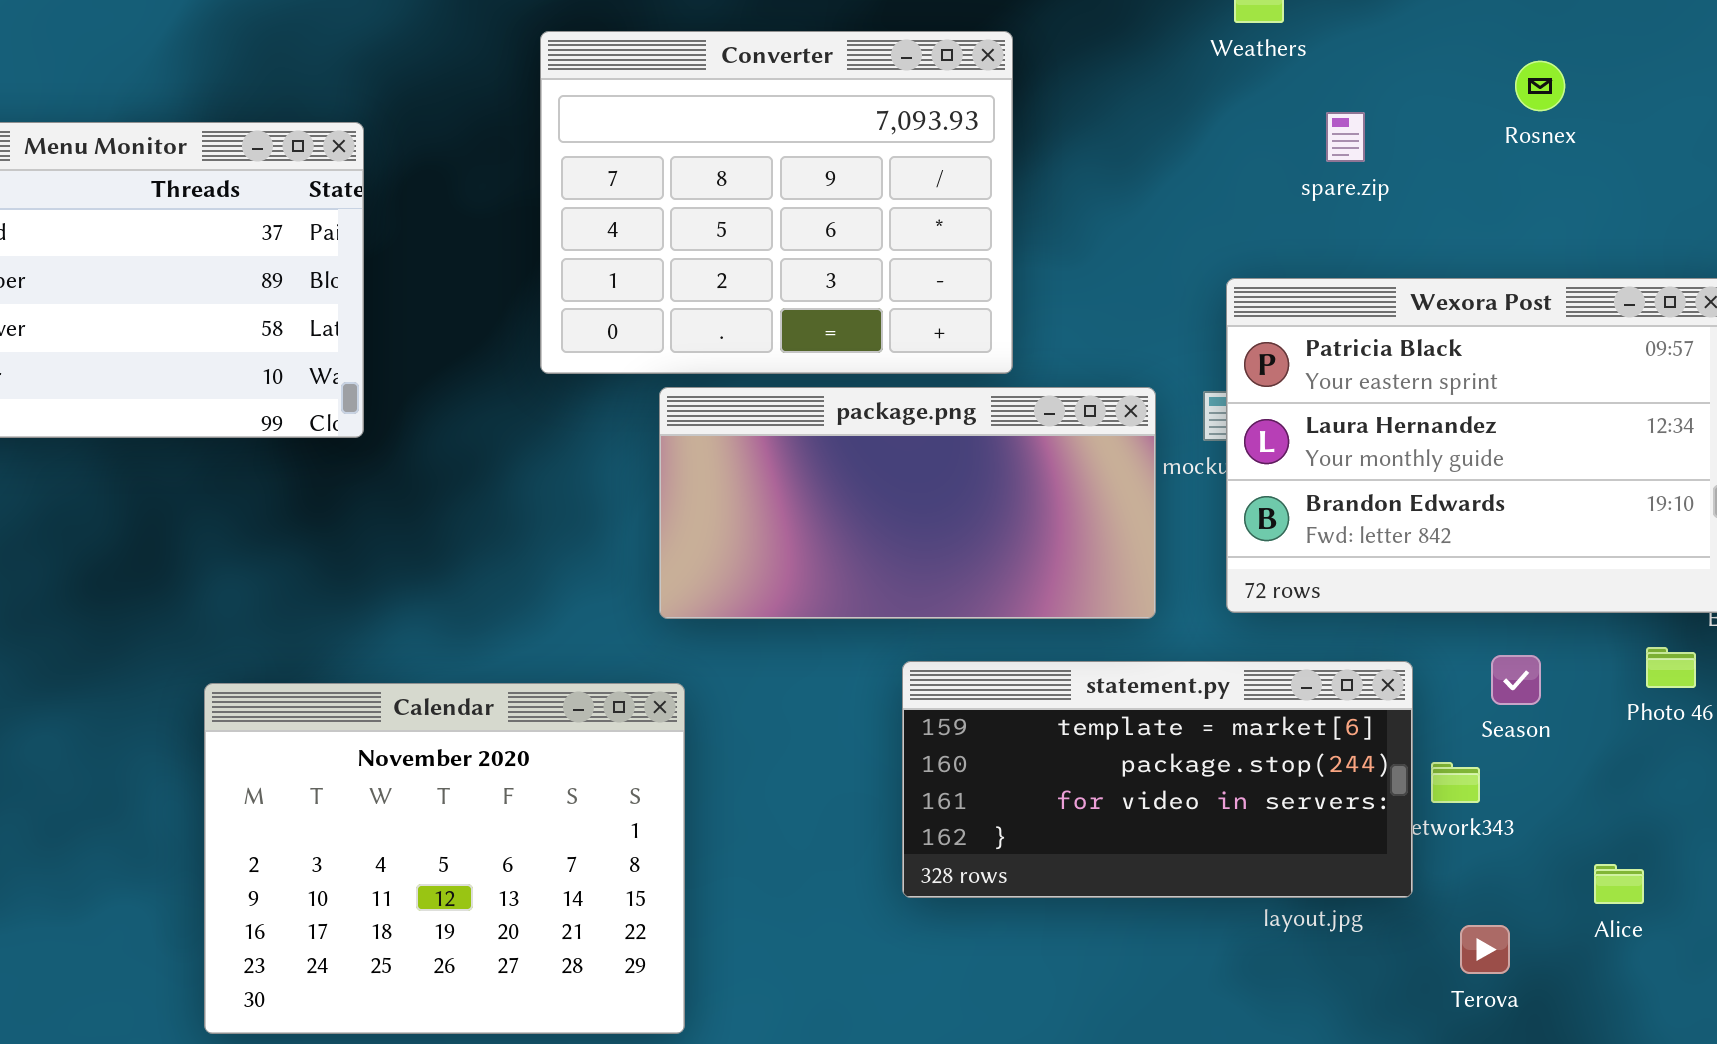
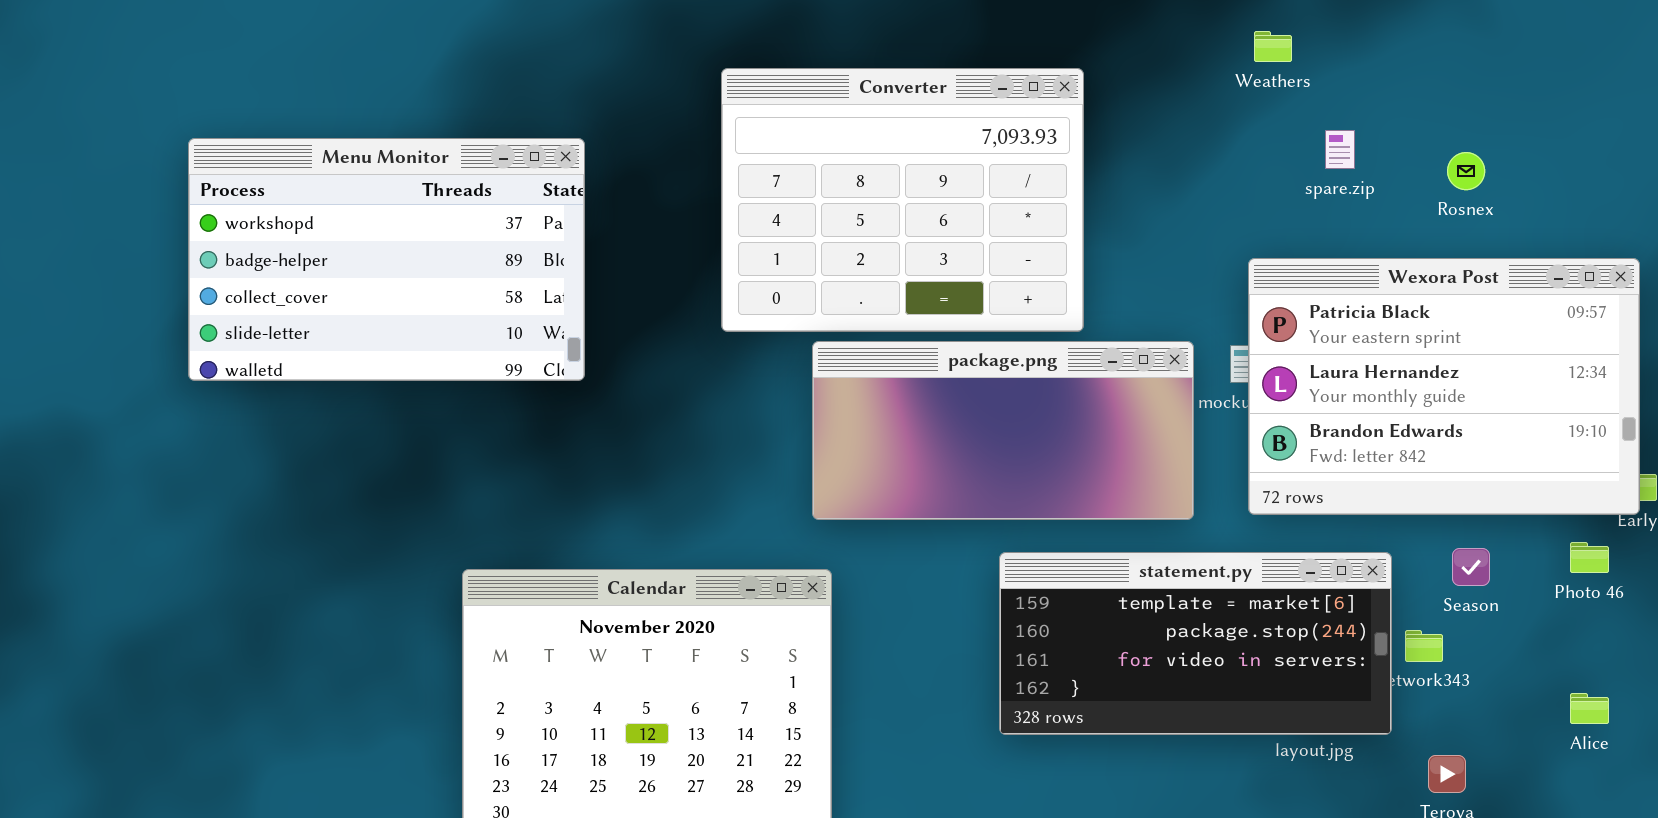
Rosnex: [1515,61,1565,111] -> [1447,152,1485,190], moved
Alice: [1594,864,1644,904] -> [1570,693,1609,724], moved

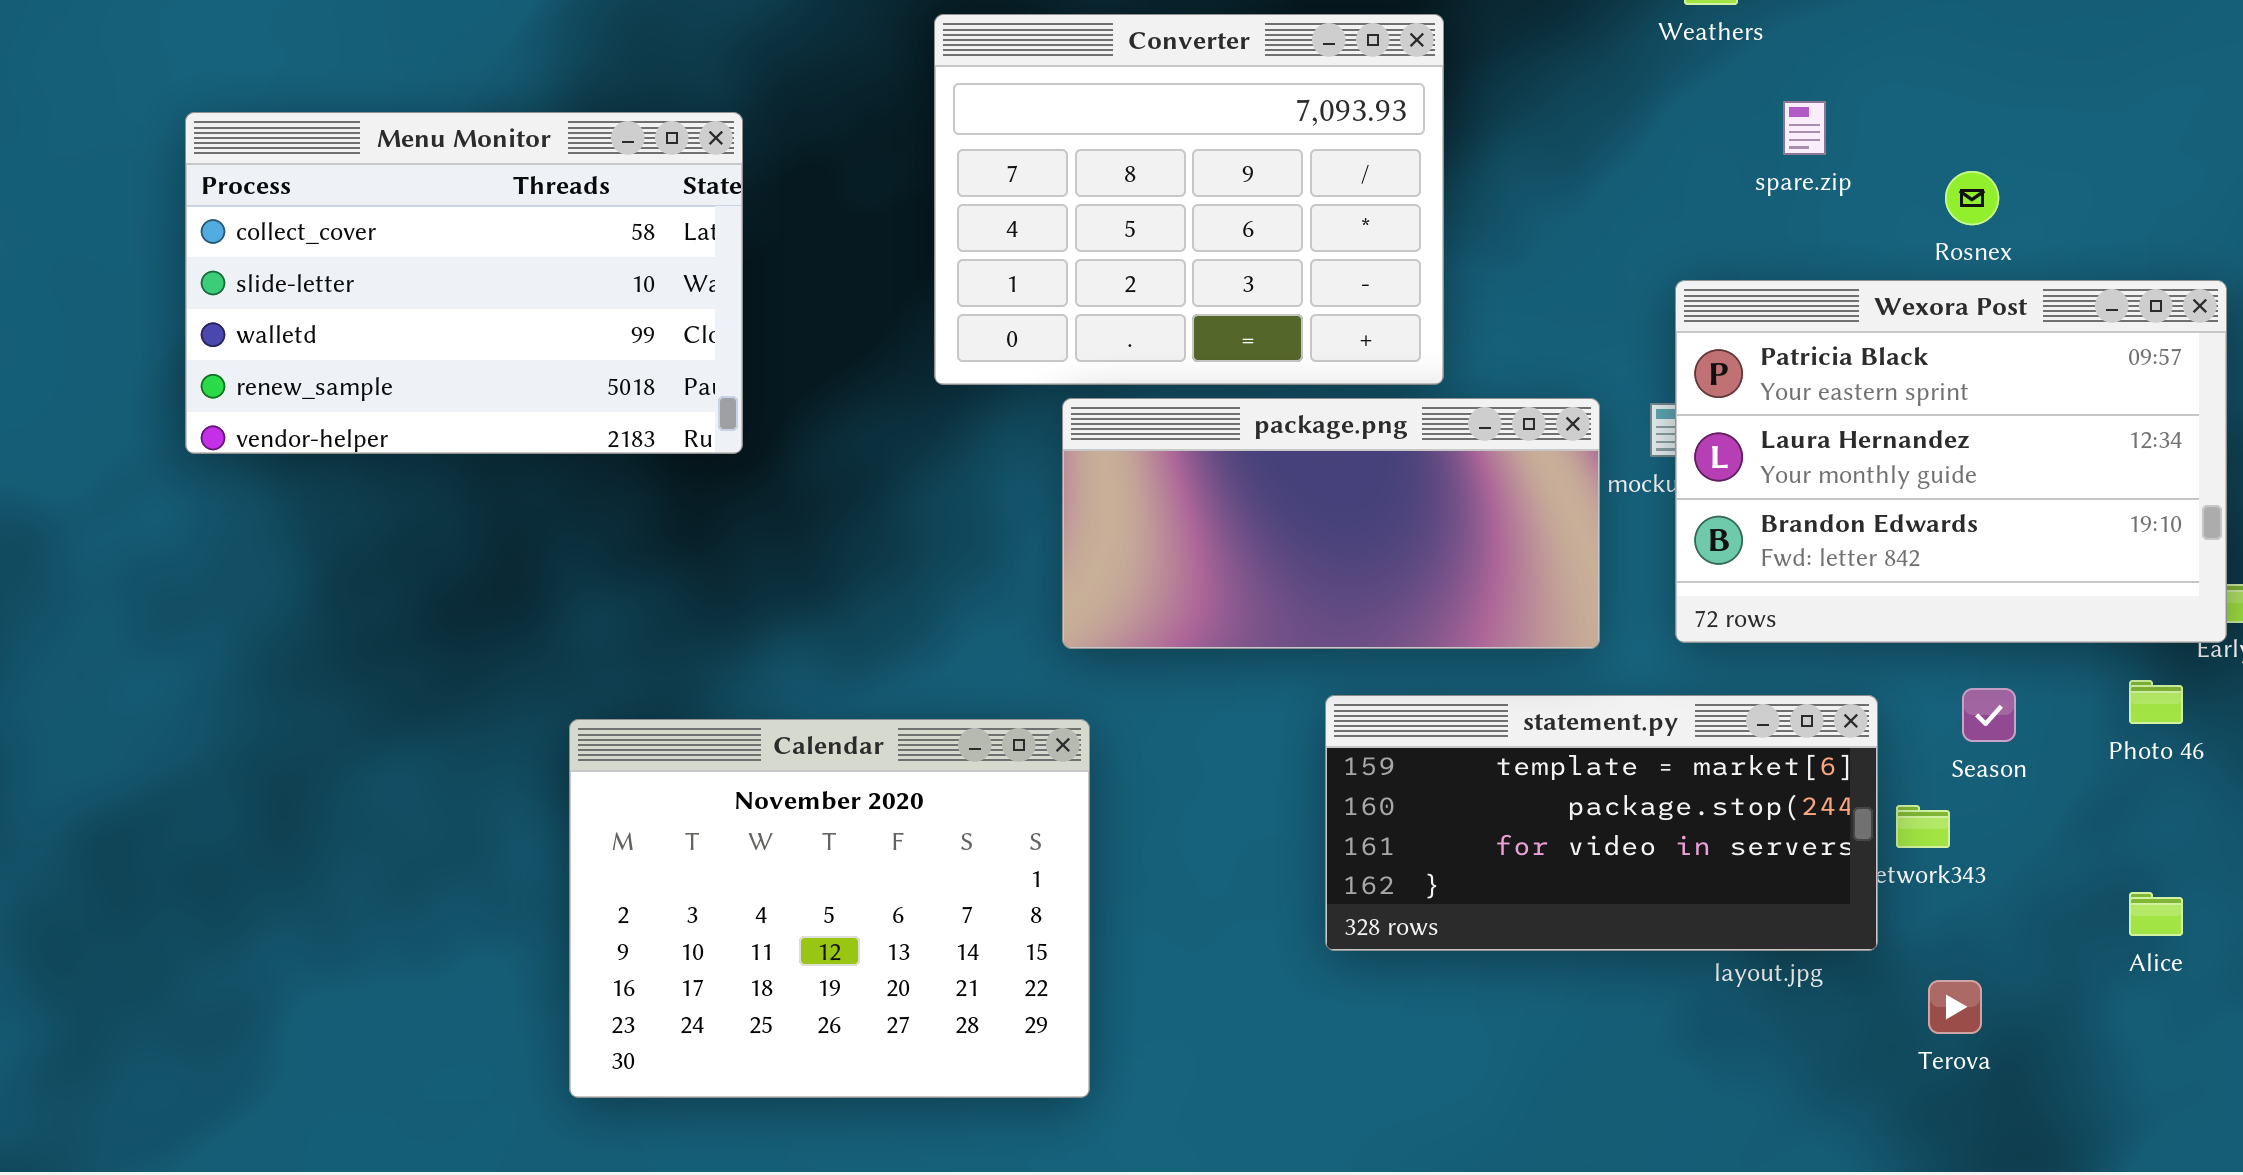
Menu Monitor: [188,138,585,381] -> [185,112,743,454], scrolled down 2 rows
Rosnex: [1447,152,1485,190] -> [1945,171,1999,225], moved

